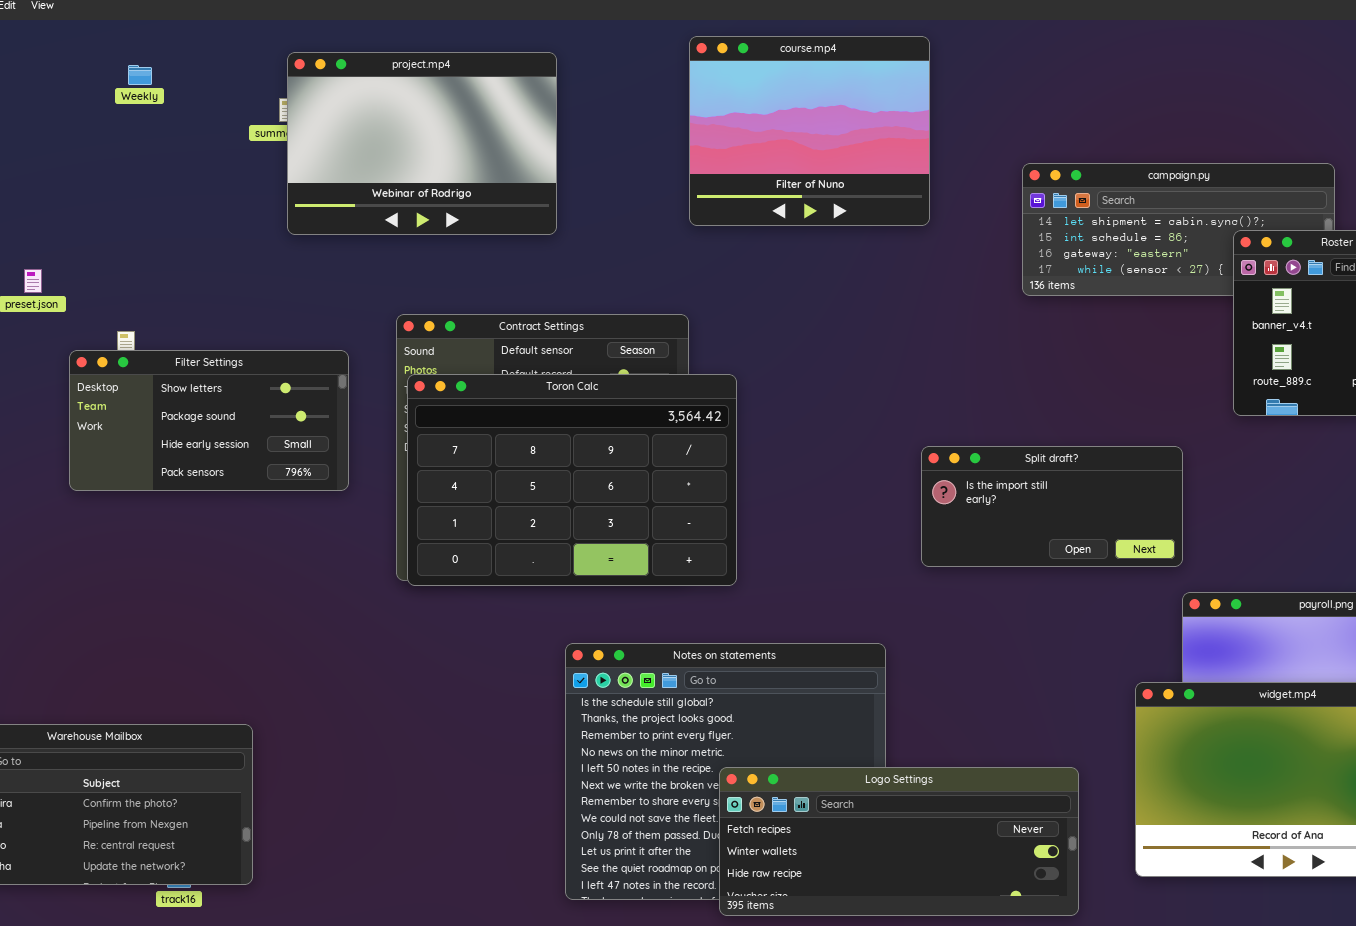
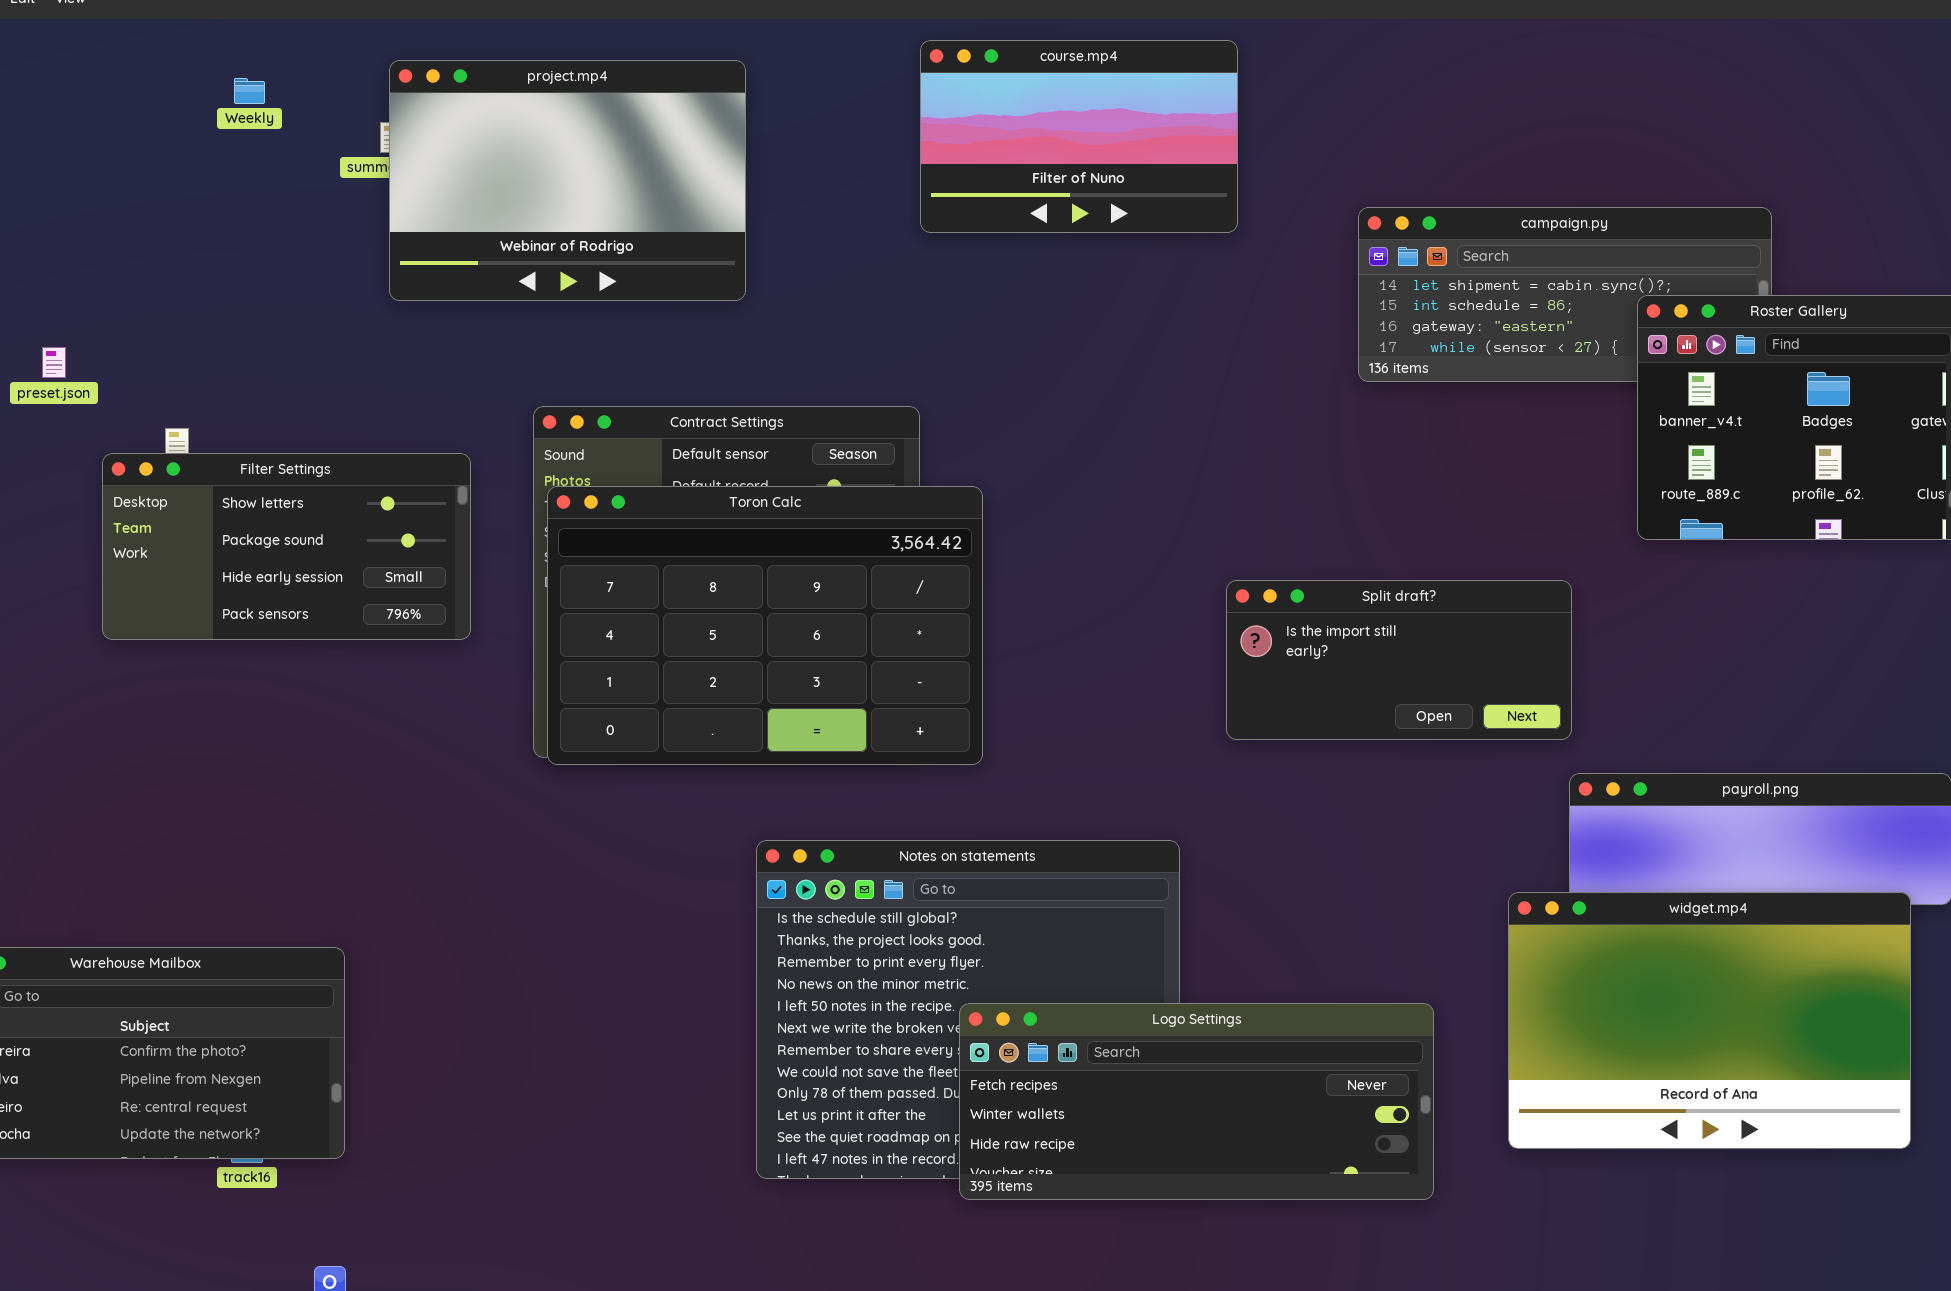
course.mp4: [689,36,930,226] -> [920,40,1238,233], resized
Weekly: [128,65,152,85] -> [234,78,265,104], moved

